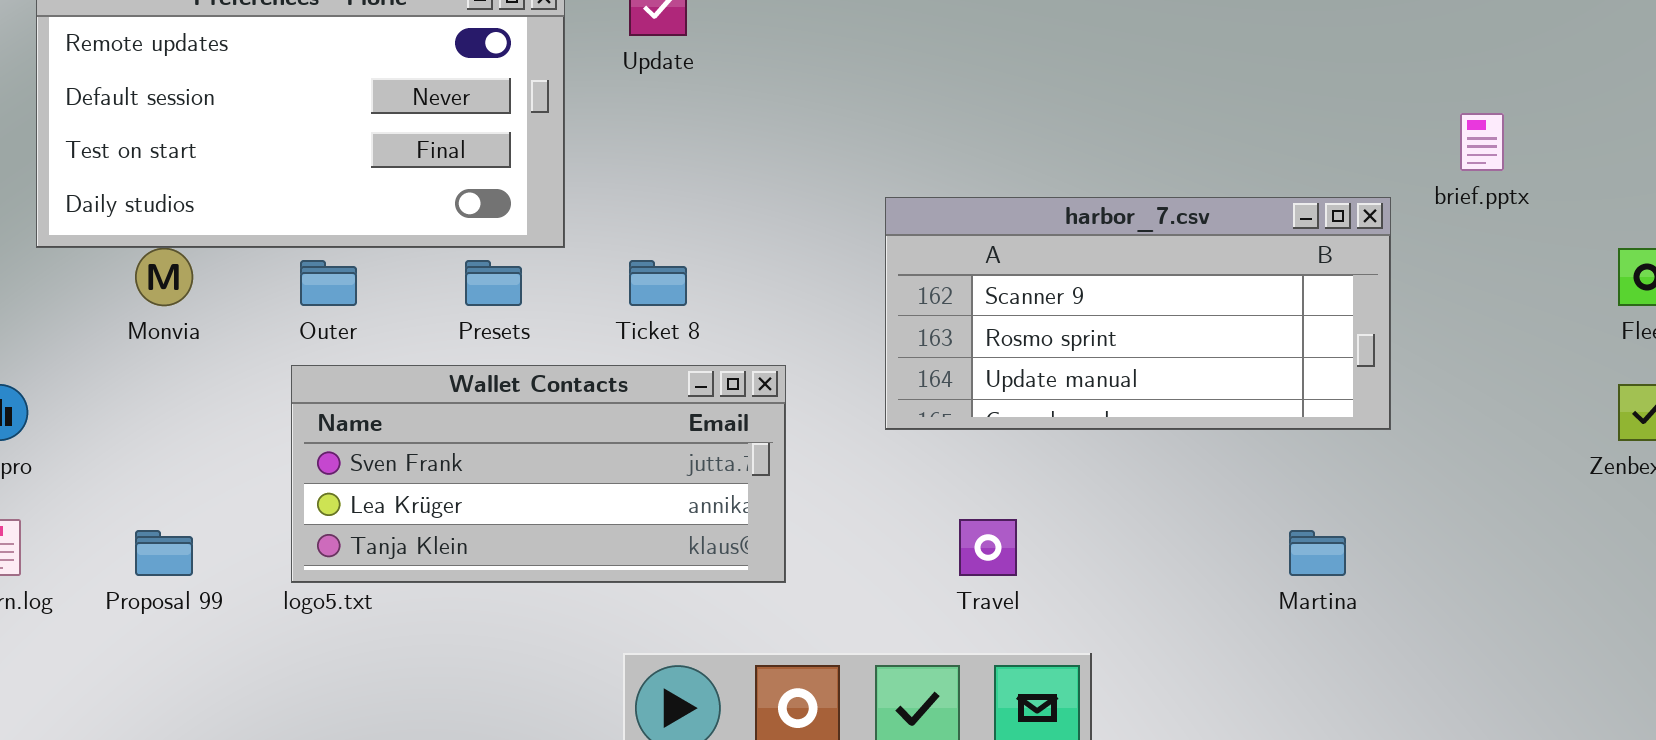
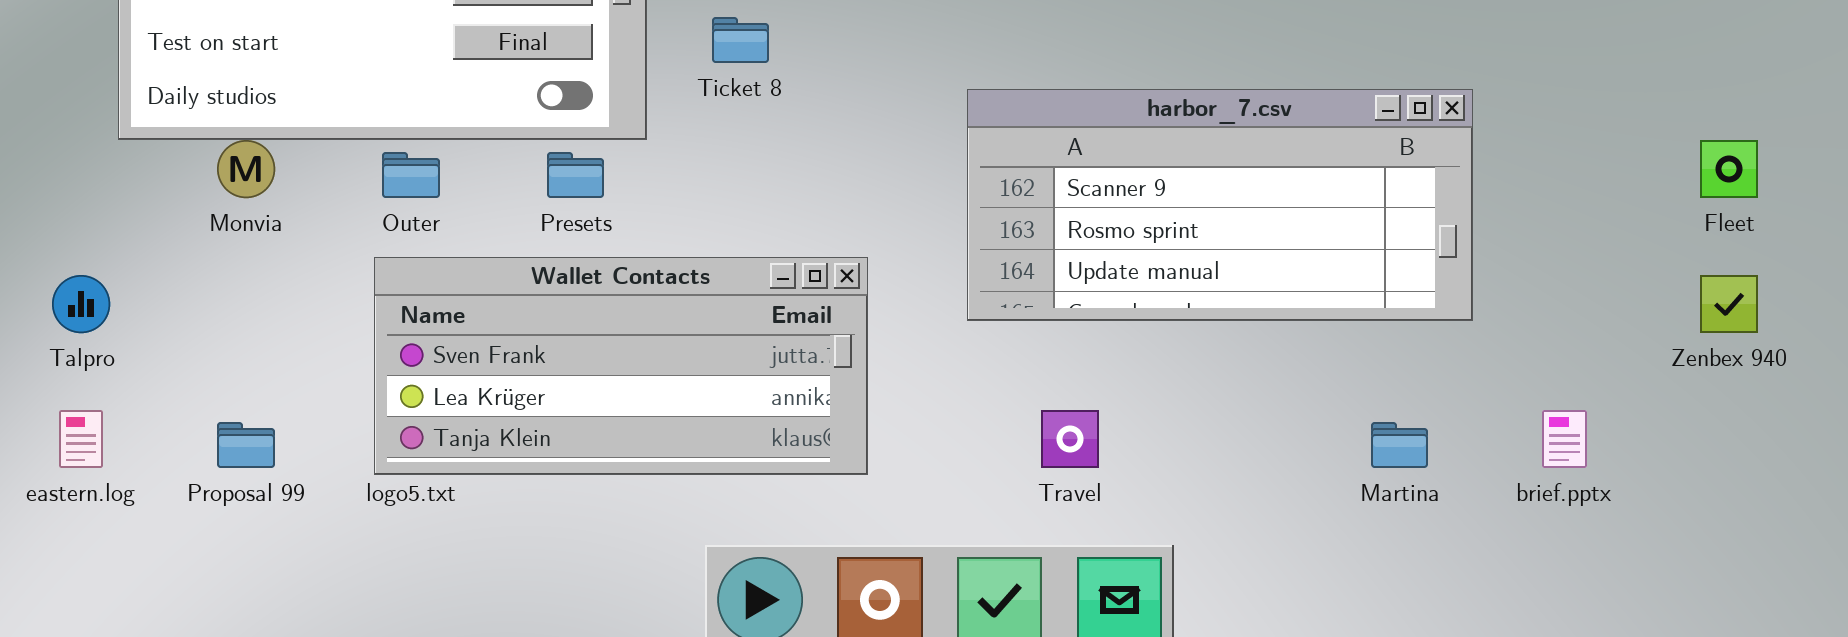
brief.pptx: [1460,113,1504,171] -> [1542,410,1587,468], moved
Ticket 8: [629,260,687,306] -> [712,17,769,63], moved

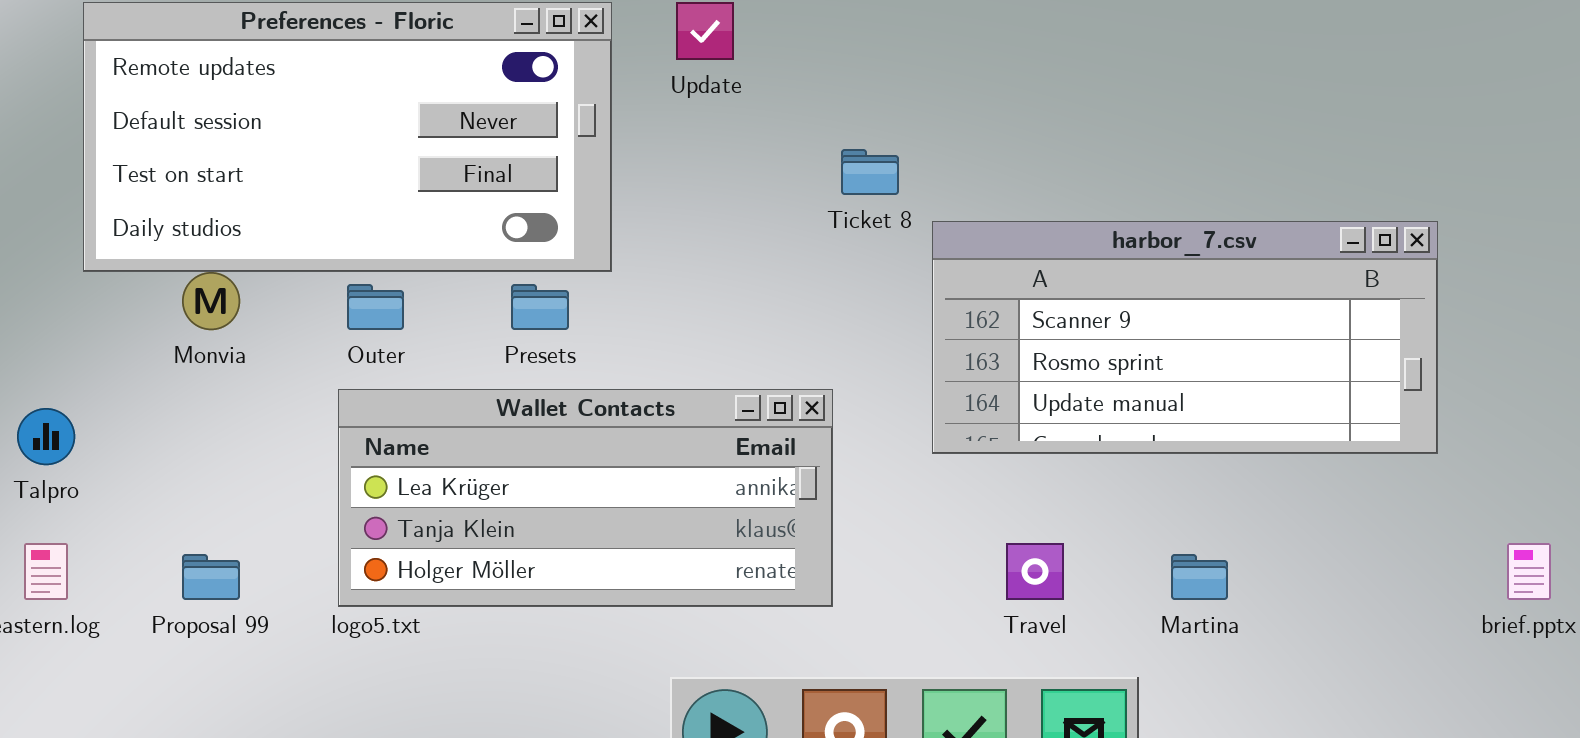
Ticket 8: [712,17,769,63] -> [841,149,899,195], moved
Wallet Contacts: [374,257,868,475] -> [338,389,833,607], scrolled down 1 row
Martina: [1371,422,1428,468] -> [1171,554,1228,600], moved

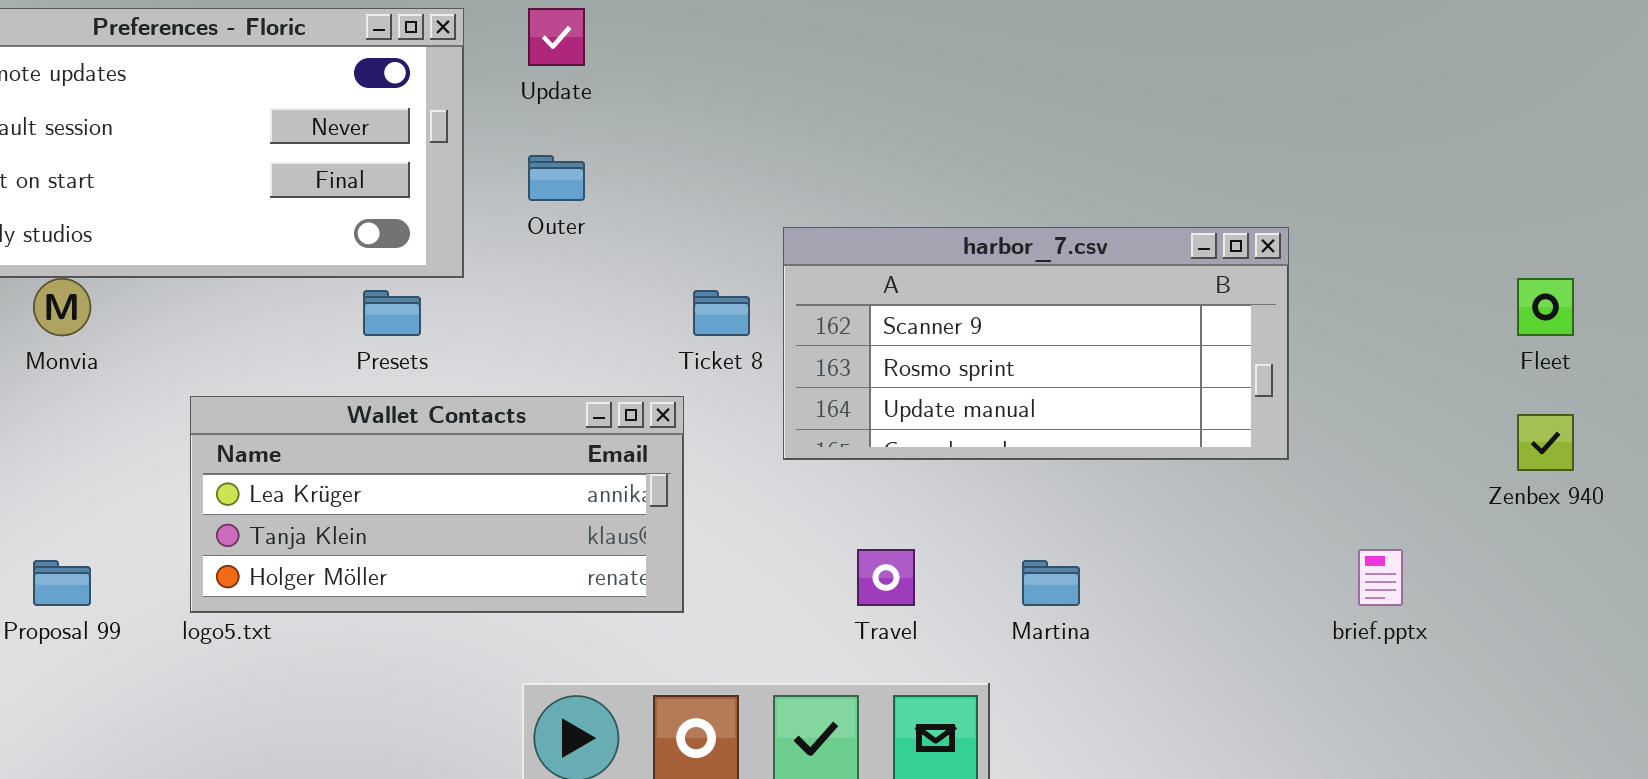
Ticket 8: [841,149,899,195] -> [693,290,750,336], moved
Outer: [347,284,404,330] -> [528,155,585,201], moved

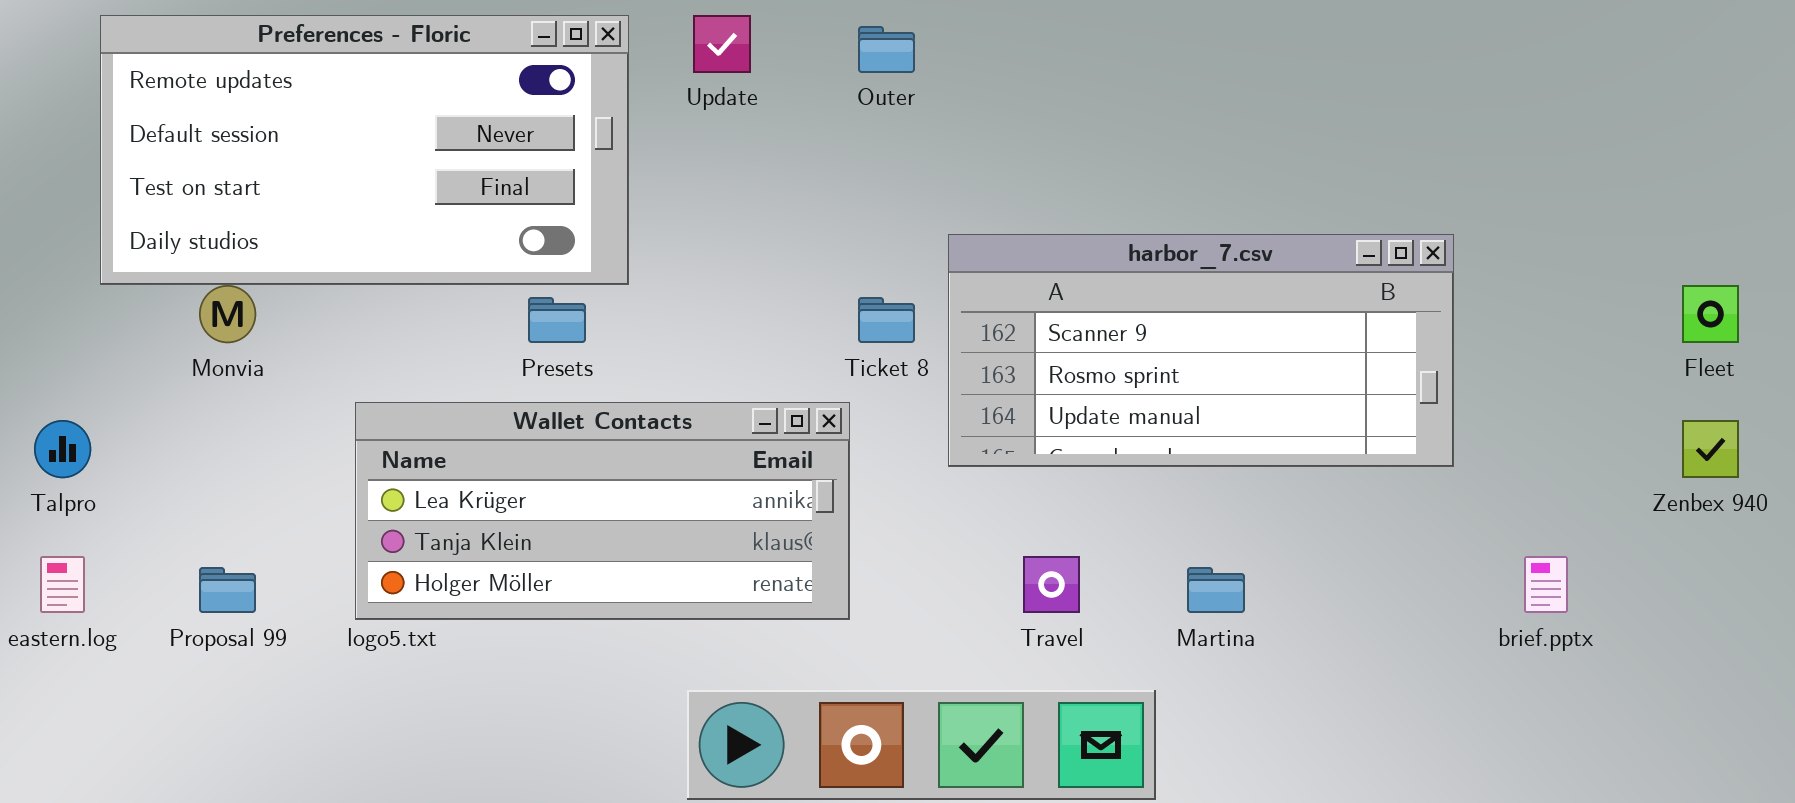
Outer: [528,155,585,201] -> [858,26,915,73], moved

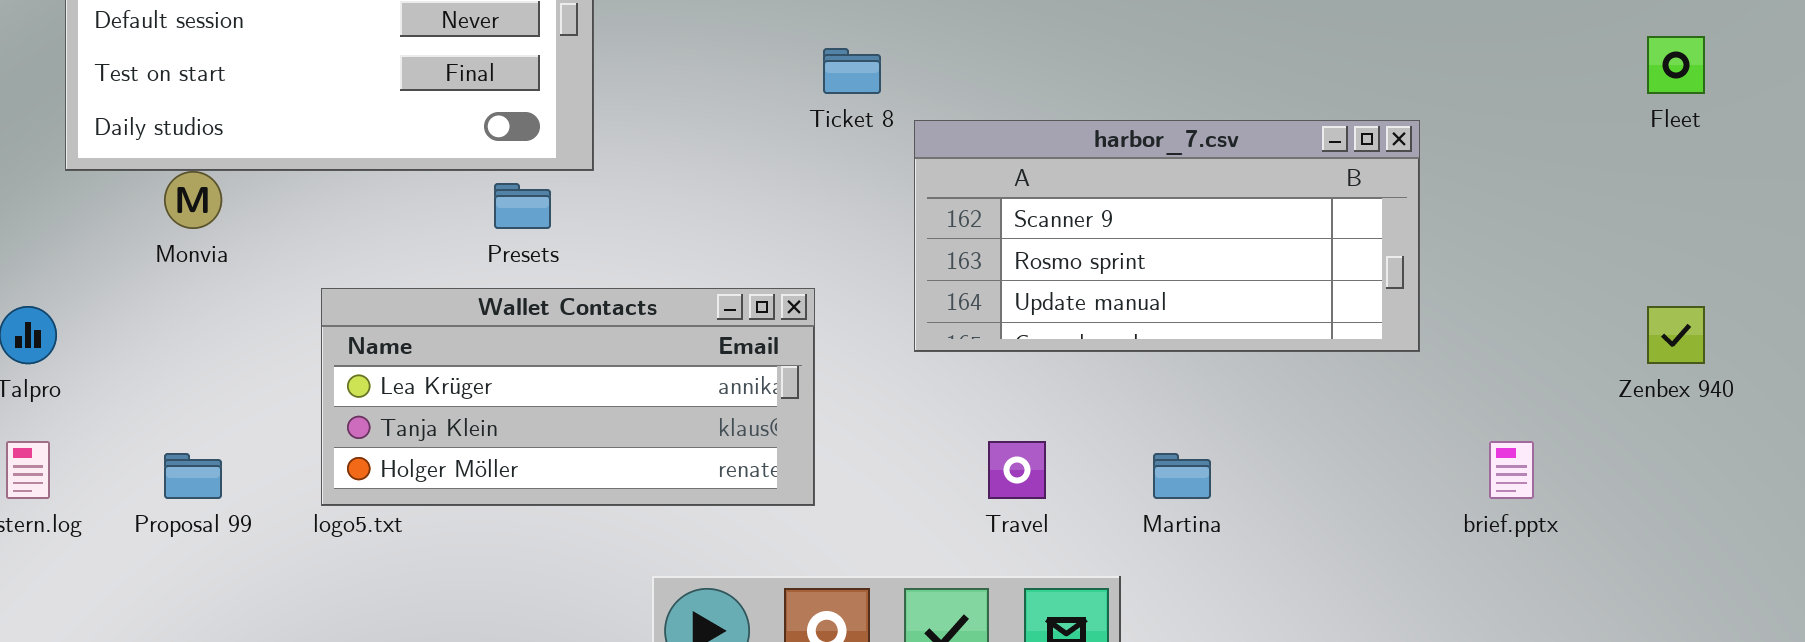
Fleet: [1682,285,1739,343] -> [1647,36,1705,94], moved
Ticket 8: [858,297,915,343] -> [823,48,881,94], moved

